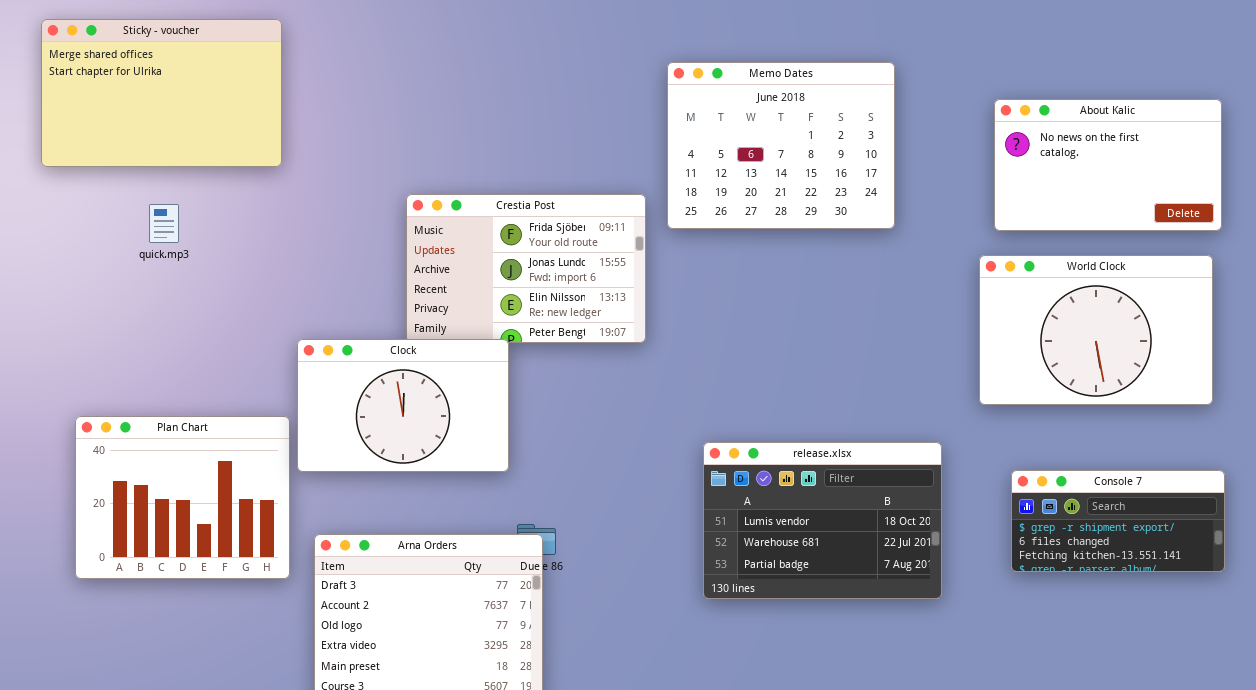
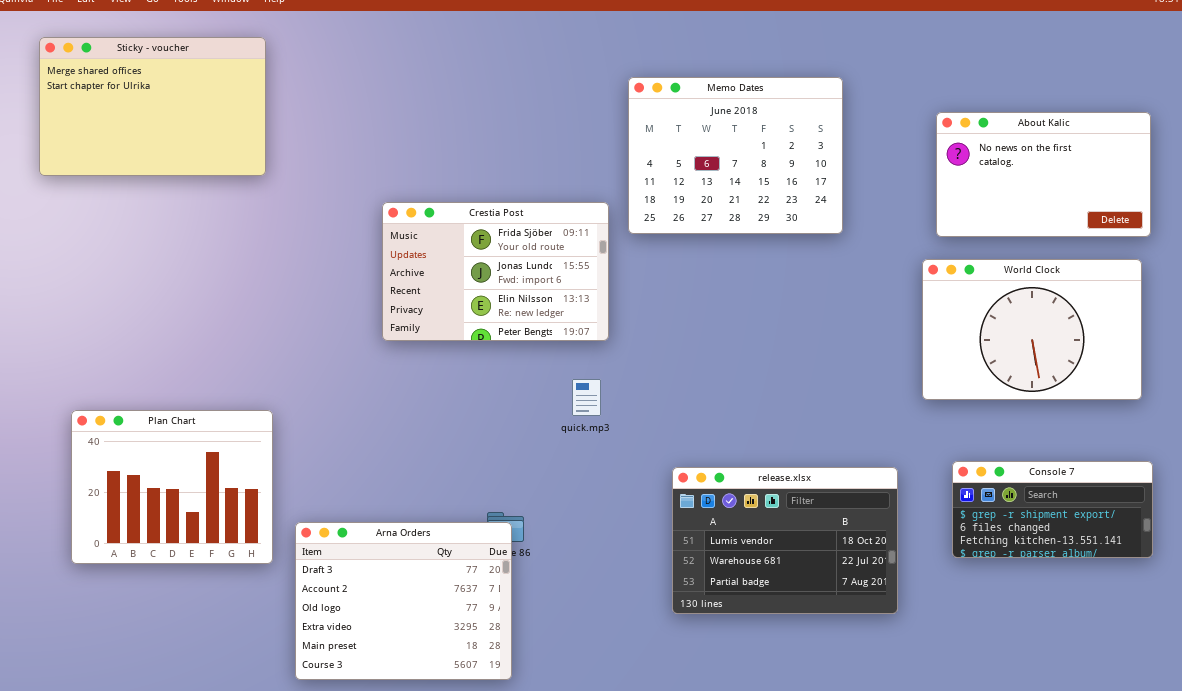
quick.mp3: [149,204,179,243] -> [572,379,601,416], moved
Clock: [297,339,509,472] -> none, closed
release.xlsx: [703,442,942,599] -> [672,467,898,614], moved

